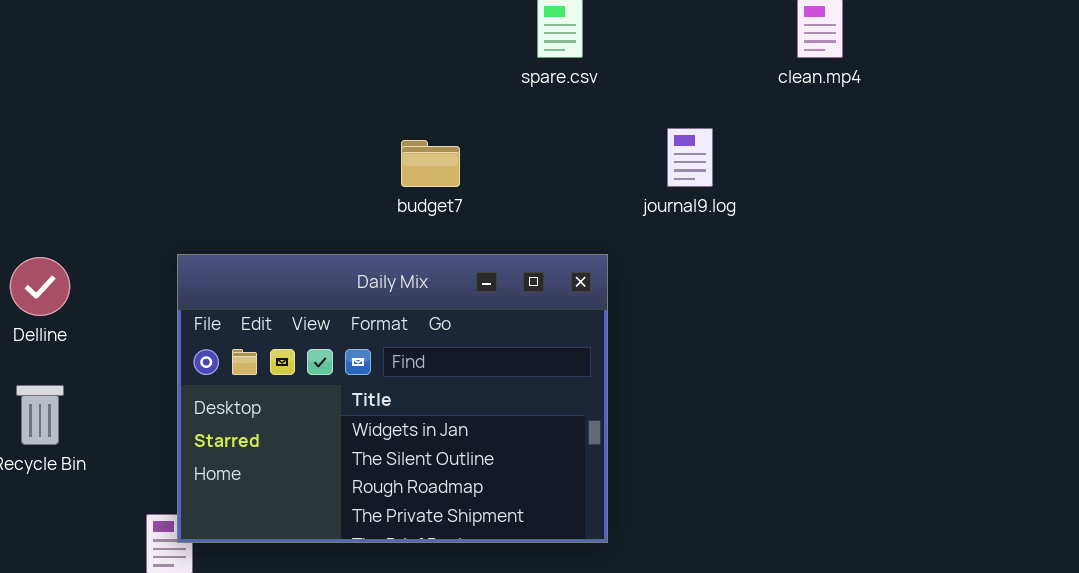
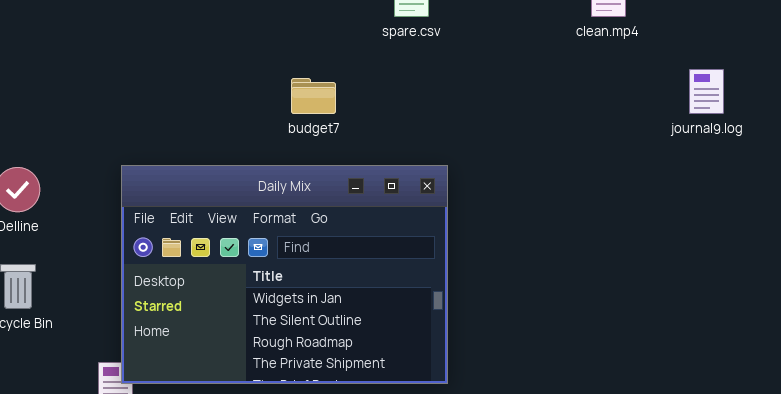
journal9.log: [667,128,713,187] -> [689,69,724,114], moved

